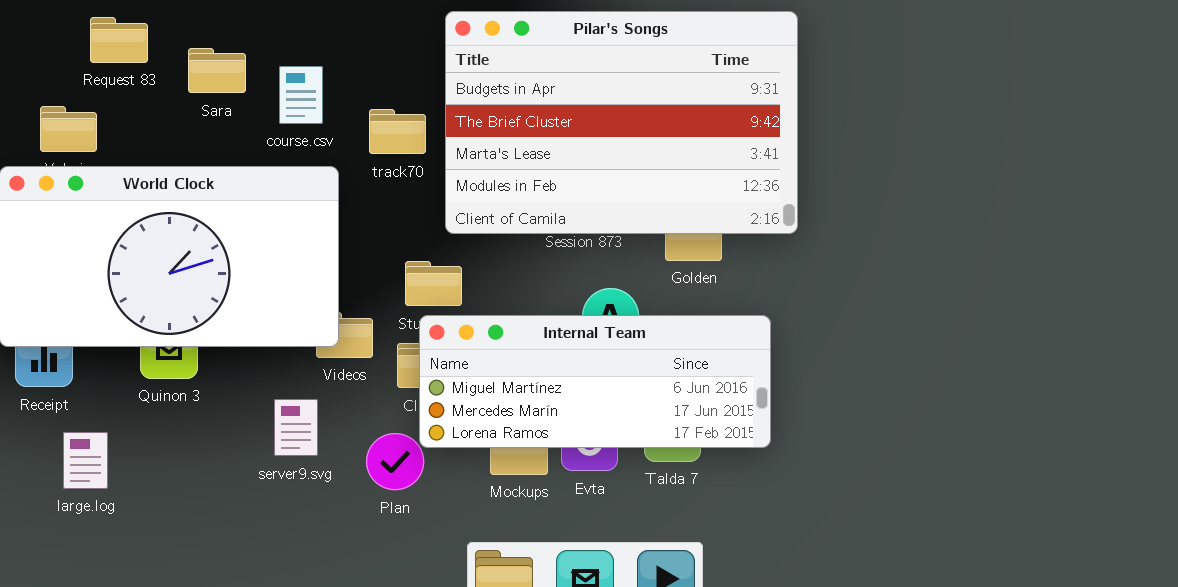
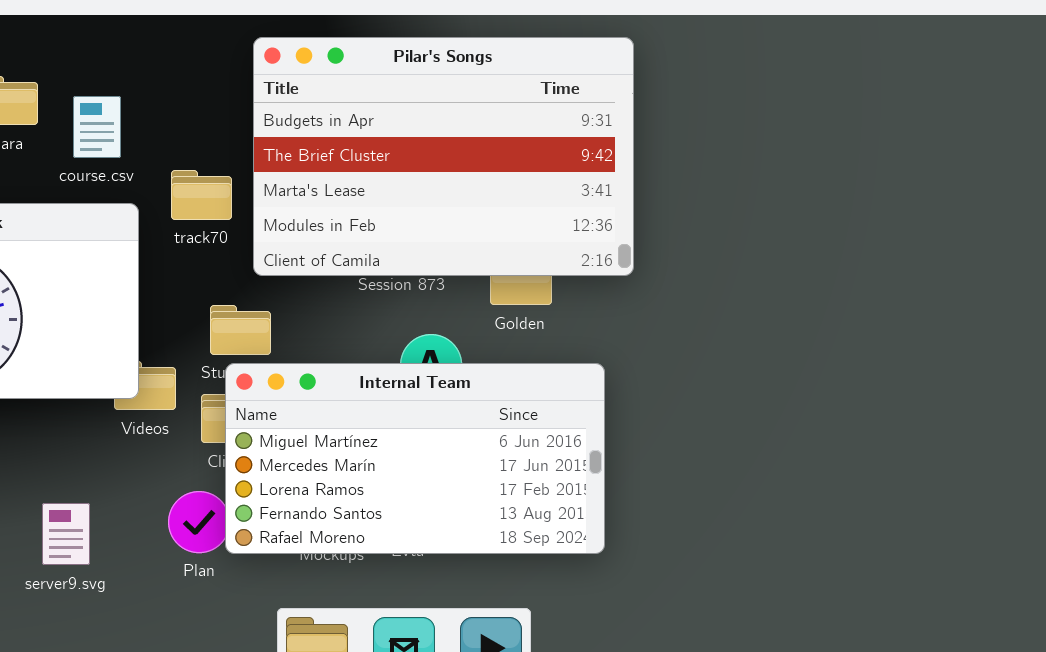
track70: [369,109,426,154] -> [171,170,232,220], moved
Internal Team: [419,315,771,448] -> [225,363,605,554], resized
server9.svg: [274,399,318,456] -> [42,503,90,565], moved

